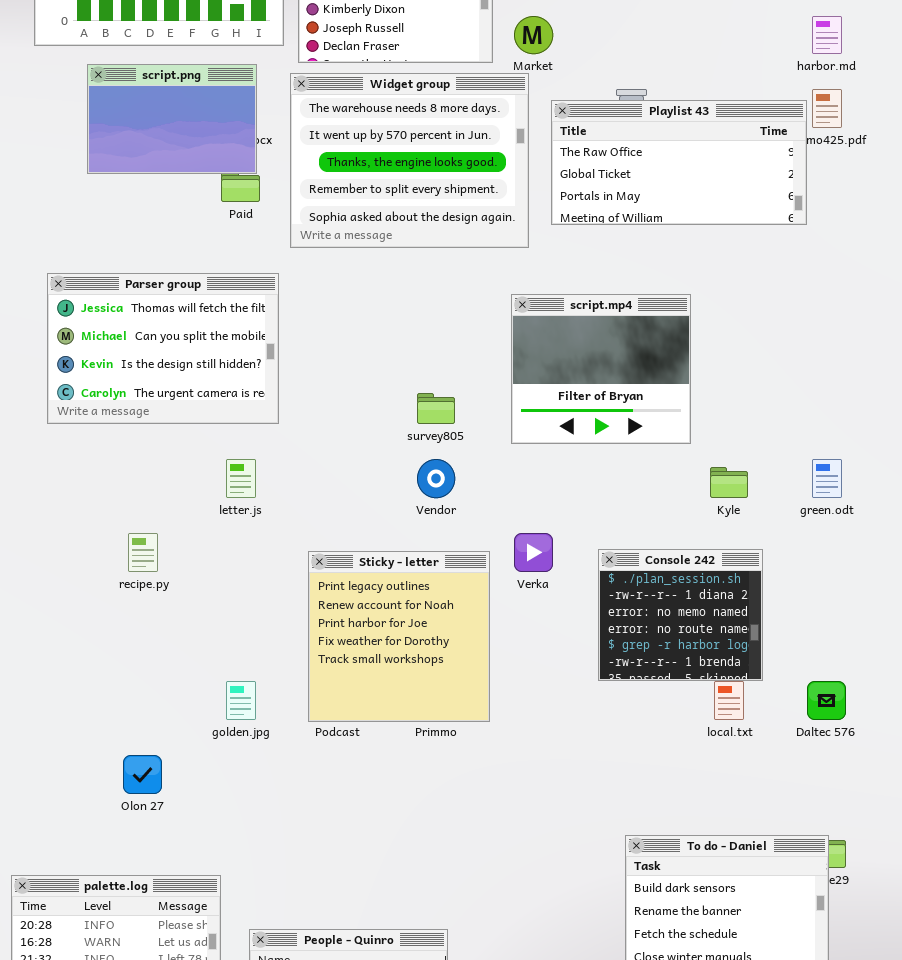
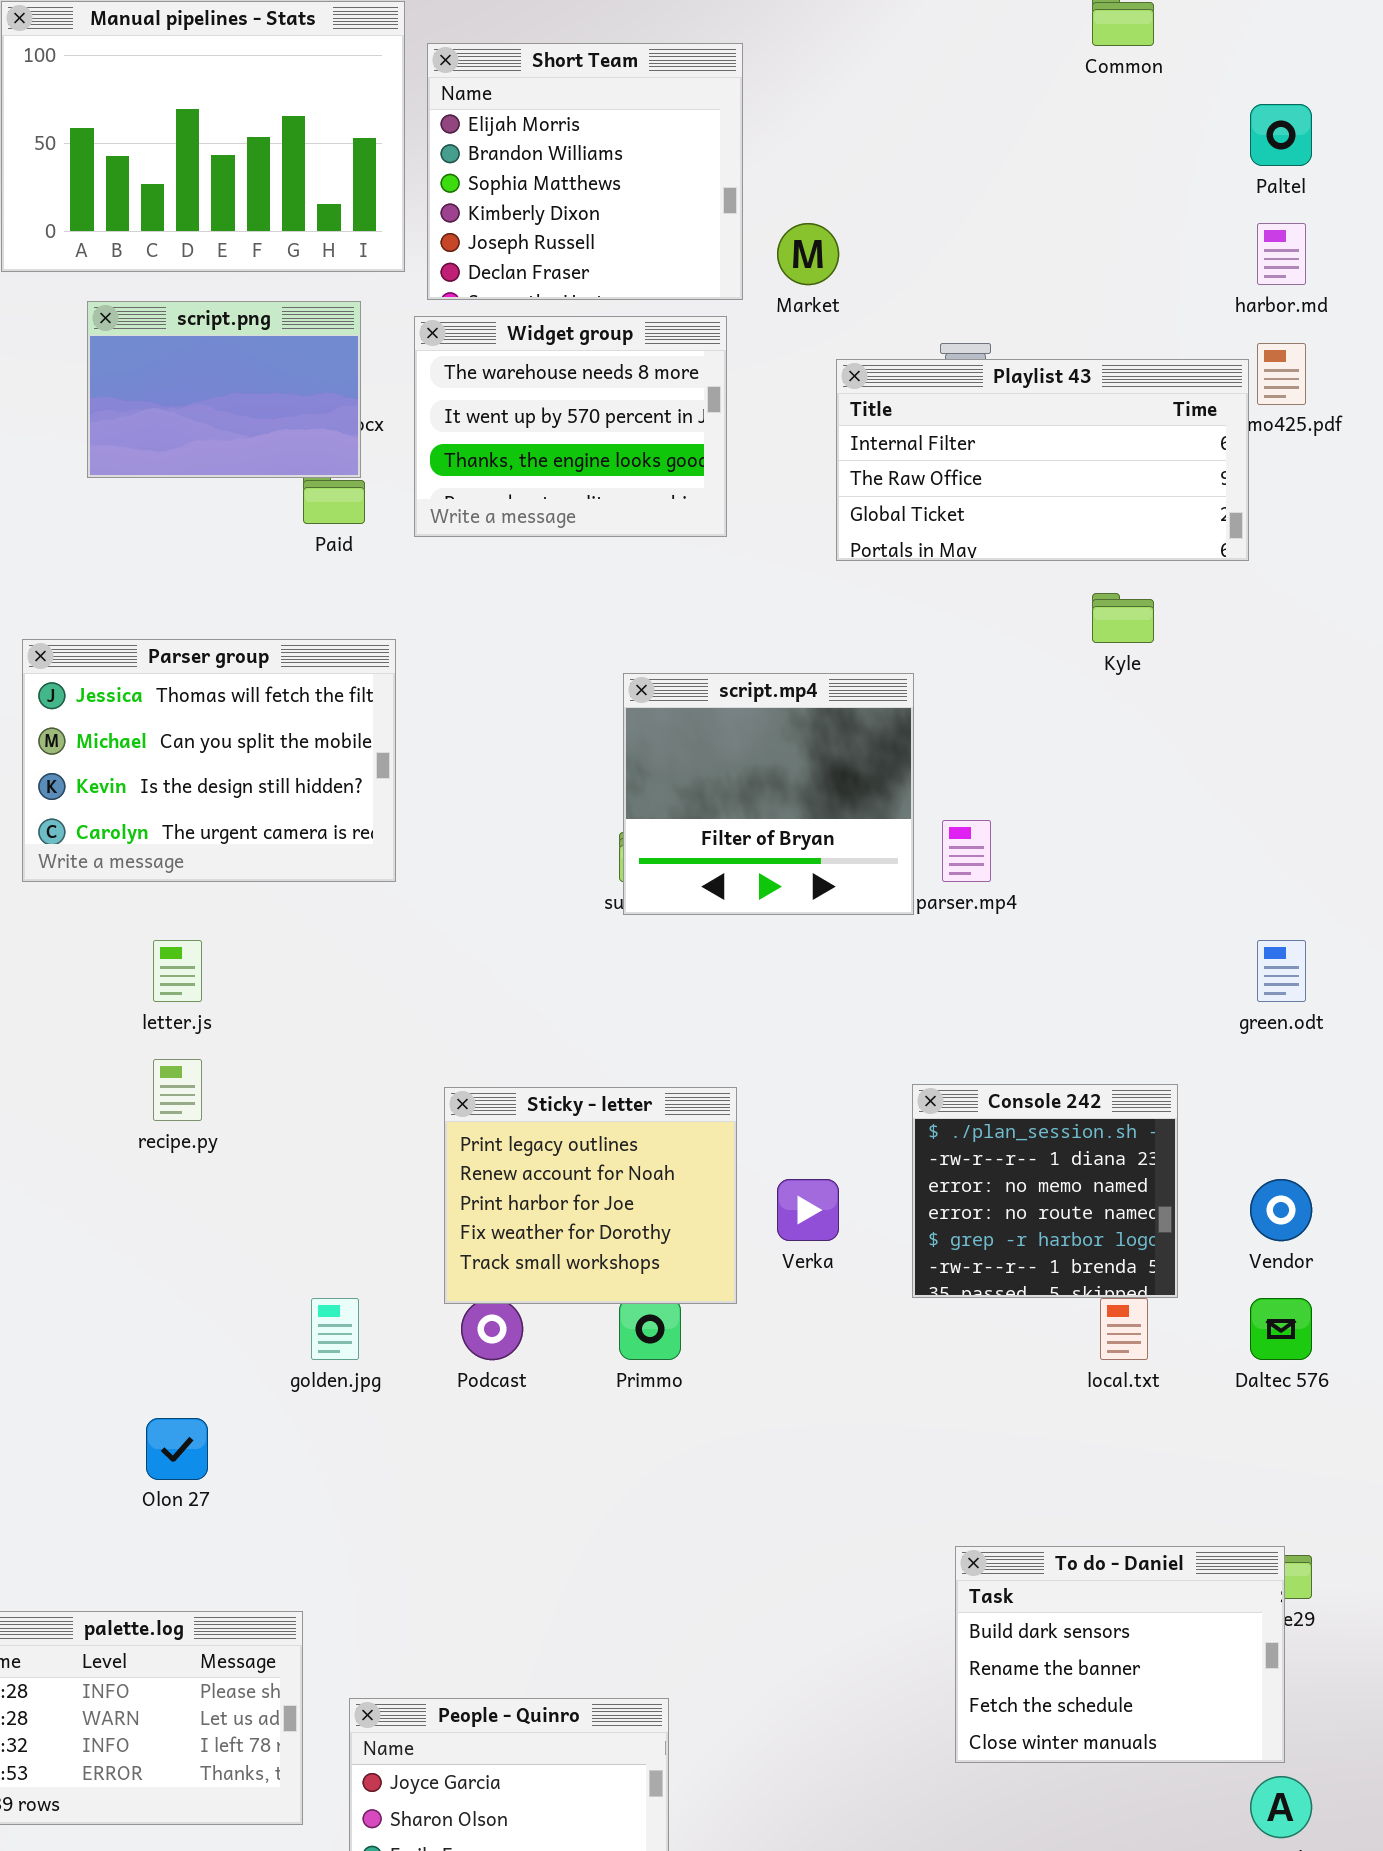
Widget group: [290,73,529,248] -> [414,316,727,537], resized
Playlist 43: [551,100,807,225] -> [836,359,1249,561], scrolled up 1 row
script.mp4: [511,294,691,444] -> [623,673,914,915], moved
letter.js: [226,459,256,498] -> [153,940,202,1002], moved
Vendor: [417,459,455,498] -> [1250,1179,1312,1241], moved
Kyle: [710,467,748,498] -> [1092,593,1154,643], moved
Verka: [514,533,553,572] -> [777,1179,839,1241], moved
Sticky - letter: [308,551,490,722] -> [444,1087,737,1304], resized

